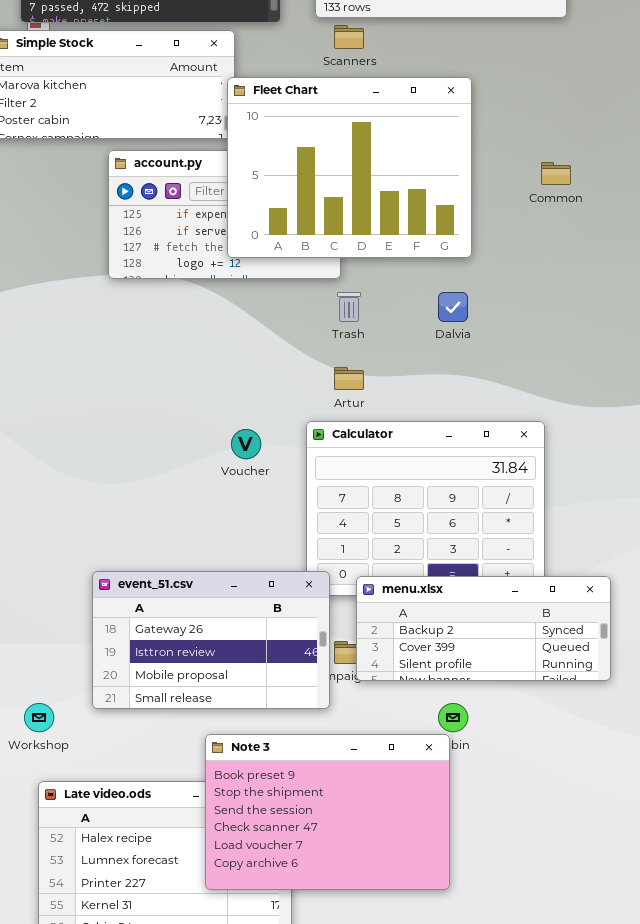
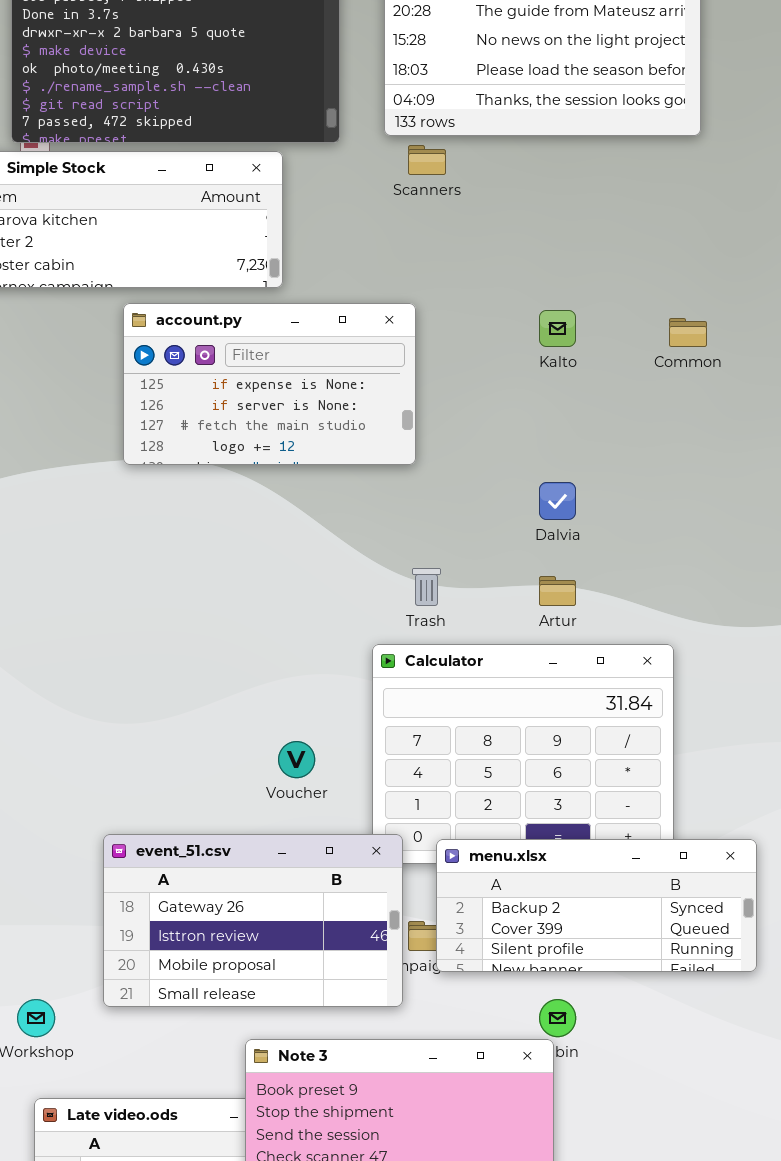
Fleet Chart: [227,77,472,258] -> none, closed
Trash: [337,292,361,322] -> [412,568,441,606], moved
Artur: [334,367,364,390] -> [539,576,576,606], moved
Voucher: [231,429,261,459] -> [278,741,315,778], moved

